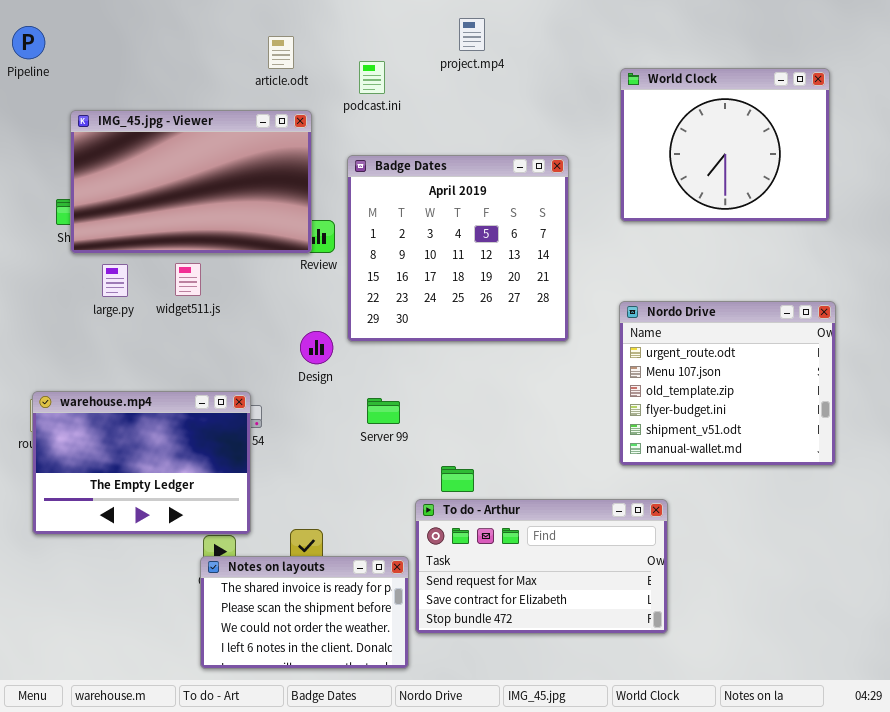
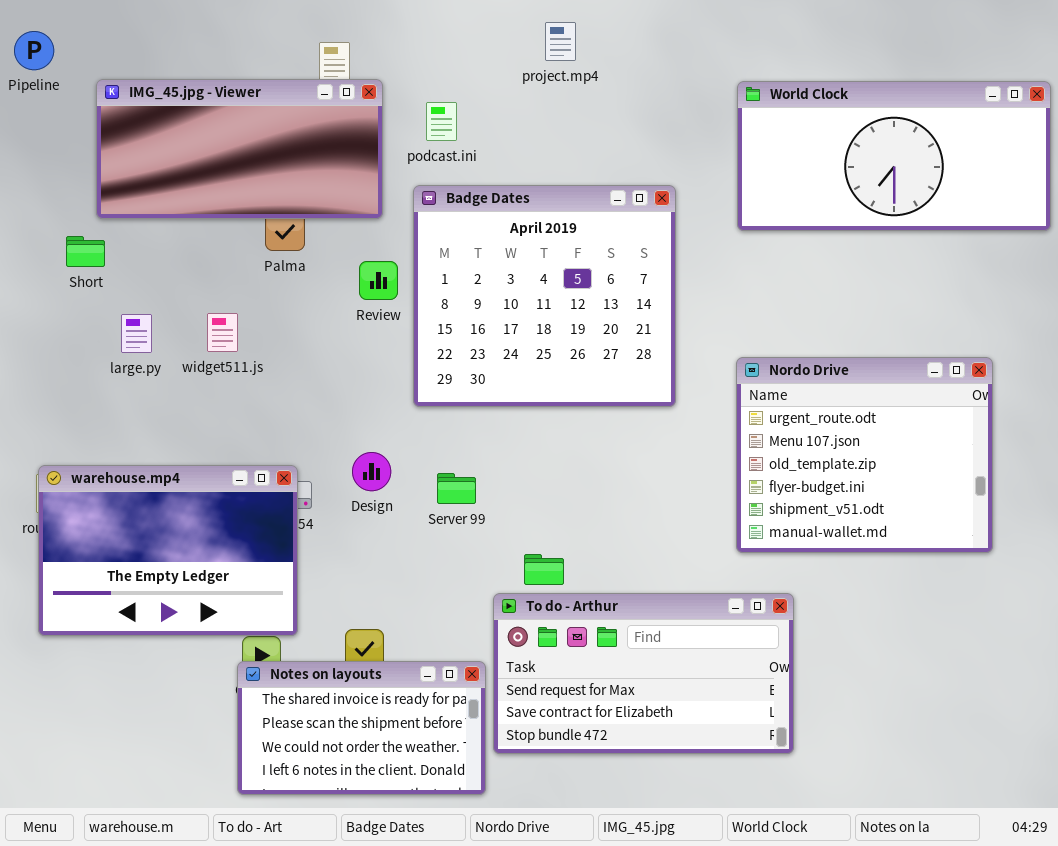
podcast.ini: [359,61,385,94] -> [426,102,457,141], moved
World Clock: [620,68,830,222] -> [737,81,1051,231], resized
IMG_45.jpg - Viewer: [70,110,312,254] -> [96,79,383,219], moved, resized
Design: [300,331,333,364] -> [352,452,391,491], moved

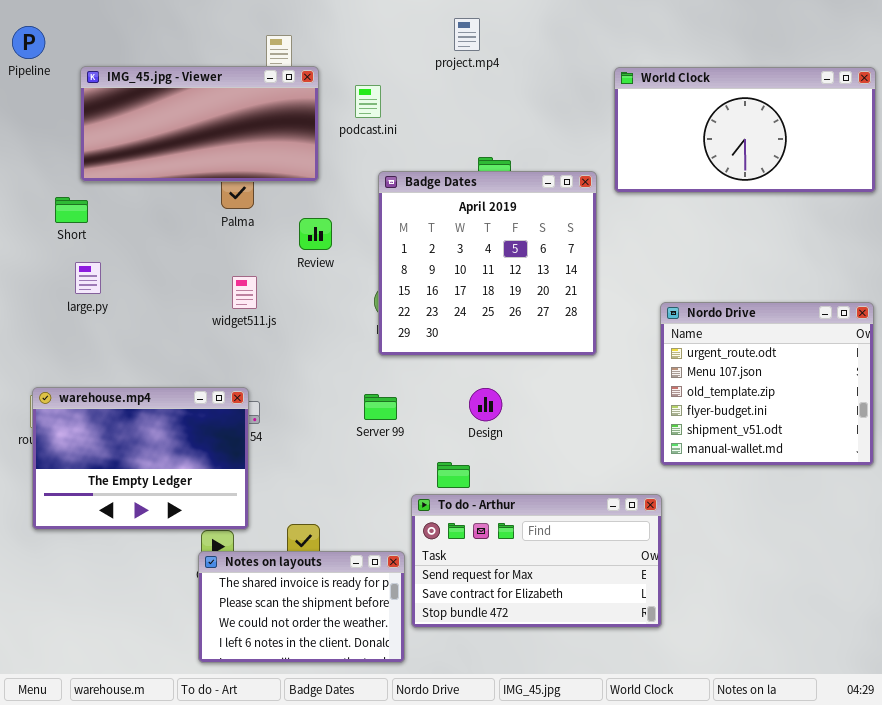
Badge Dates: [413,185,676,407] -> [378,171,597,356], moved
widget511.js: [207,313,238,352] -> [232,276,257,309], moved
large.py: [121,314,152,353] -> [75,262,101,294], moved
Nordo Drive: [736,357,993,553] -> [660,302,874,466], moved
Design: [352,452,391,491] -> [469,388,502,421], moved

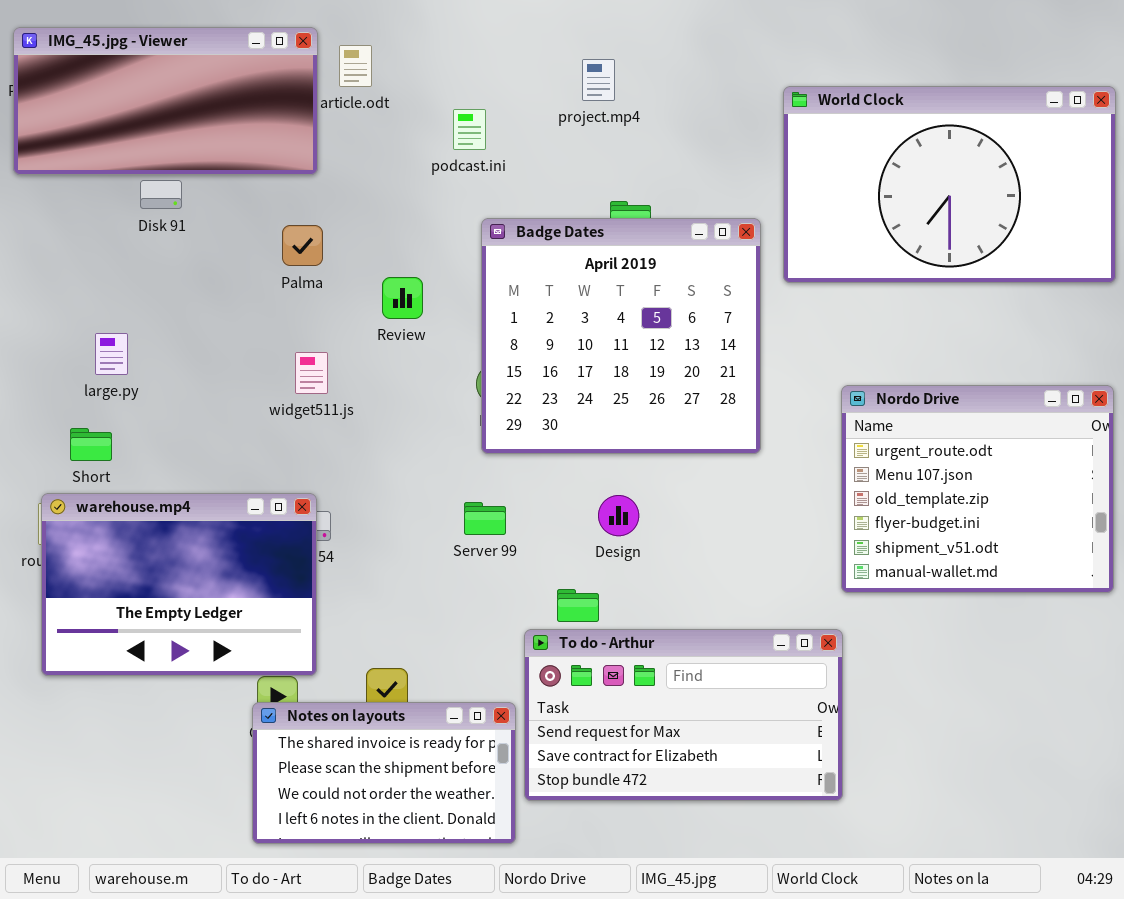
project.mp4: [454,18,480,51] -> [582,59,615,101], moved
IMG_45.jpg - Viewer: [80,66,319,182] -> [13,27,318,175], moved
World Clock: [614,67,876,193] -> [783,86,1116,283], resized
Short: [55,197,88,223] -> [70,428,112,461], moved

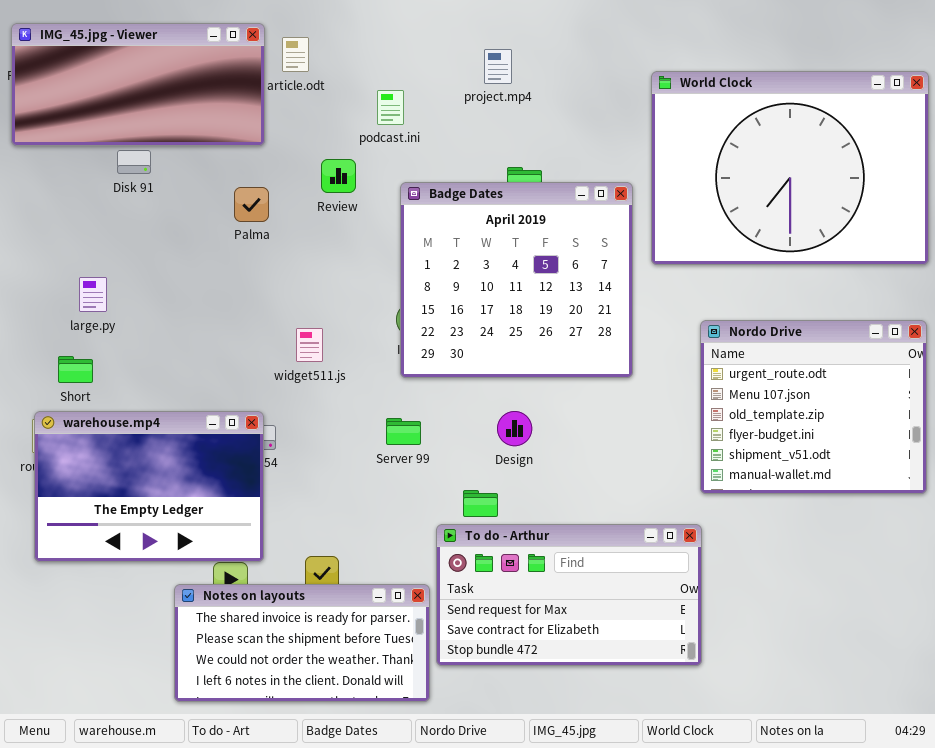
World Clock: [783,86,1116,283] -> [651,71,929,265], resized
Review: [382,277,423,319] -> [321,159,356,193], moved
widget511.js: [295,352,328,394] -> [296,328,323,362], moved
Notes on layouts: [252,702,516,844] -> [174,584,430,702], resized

